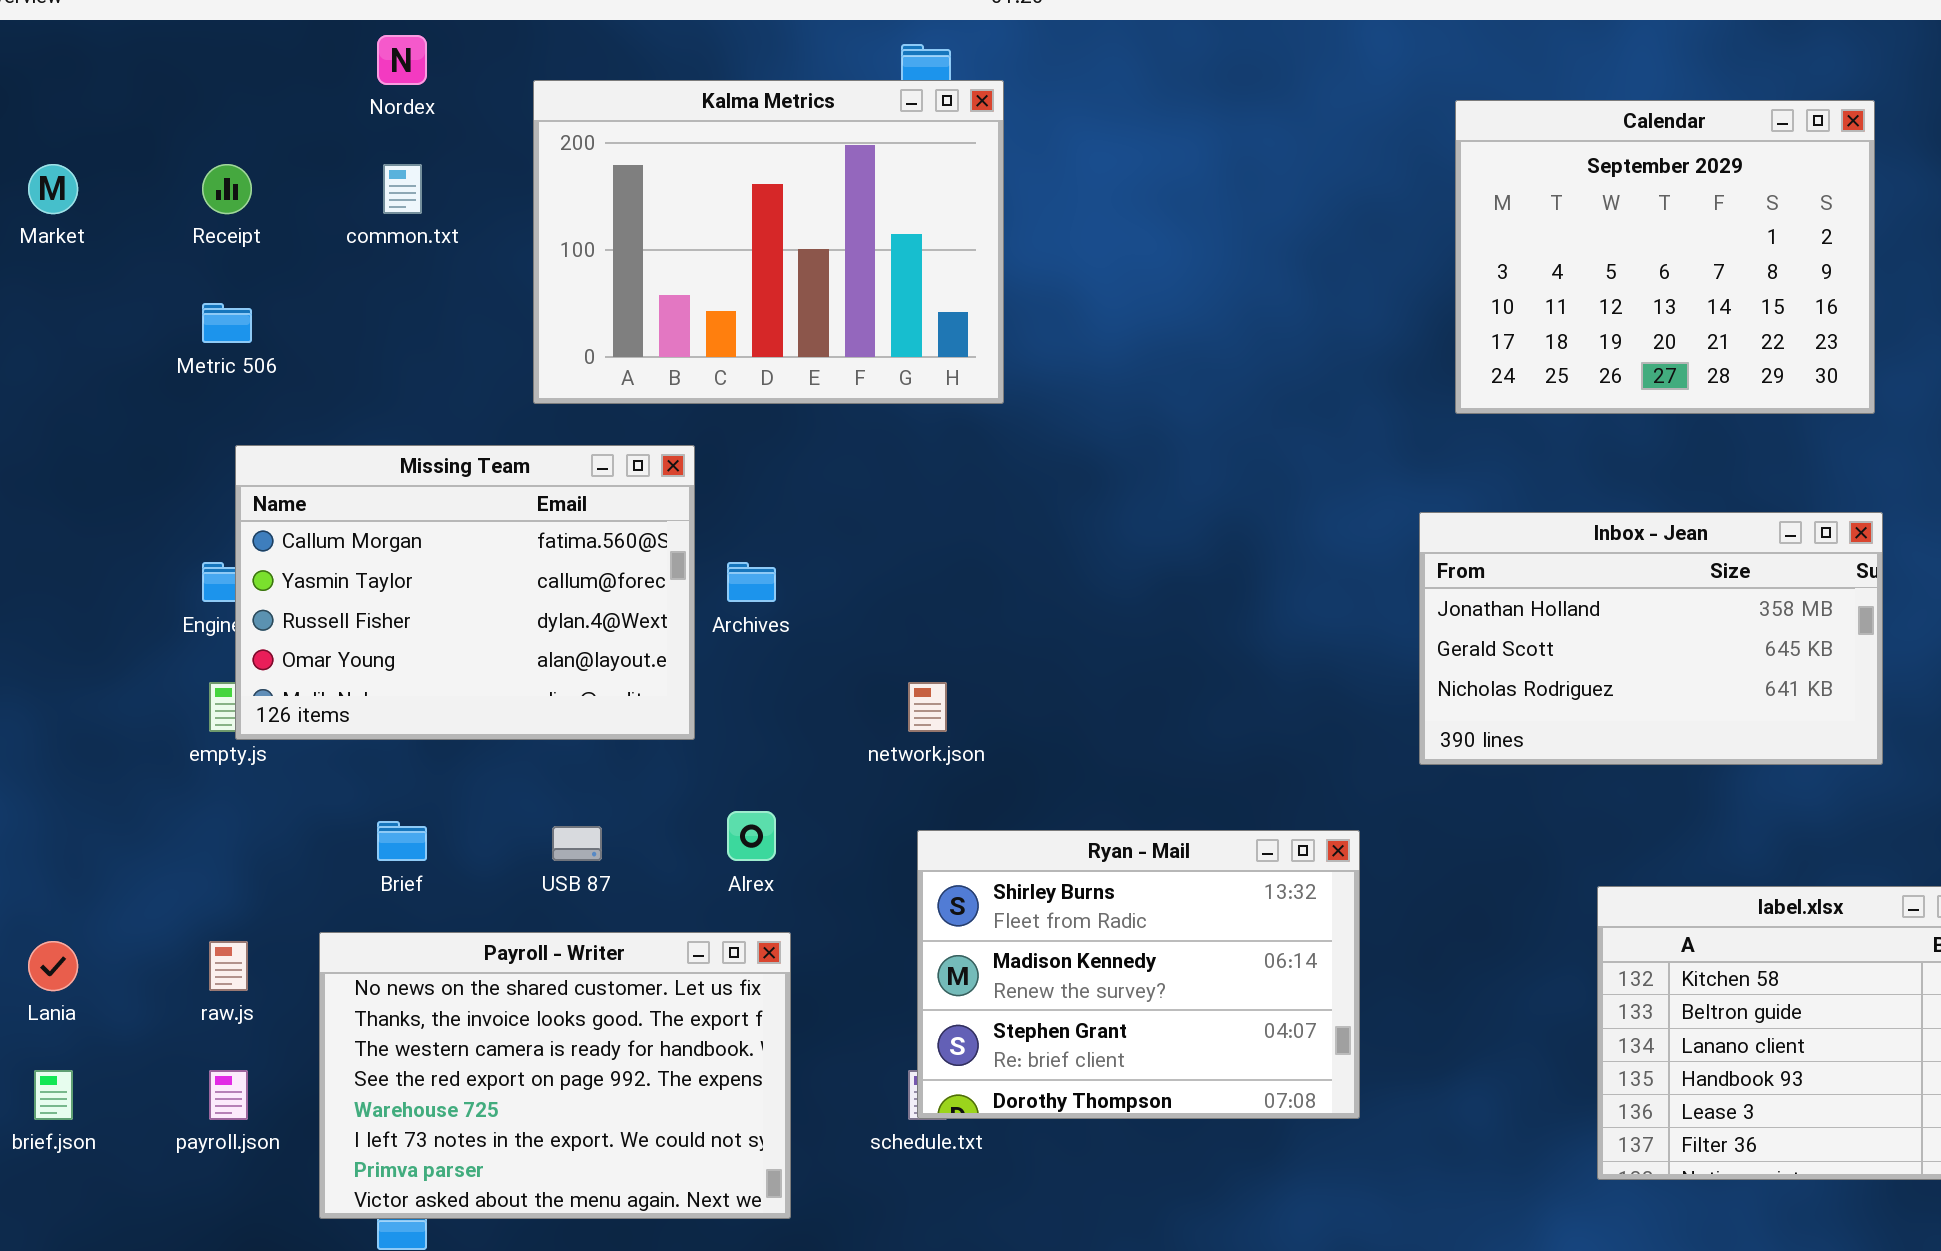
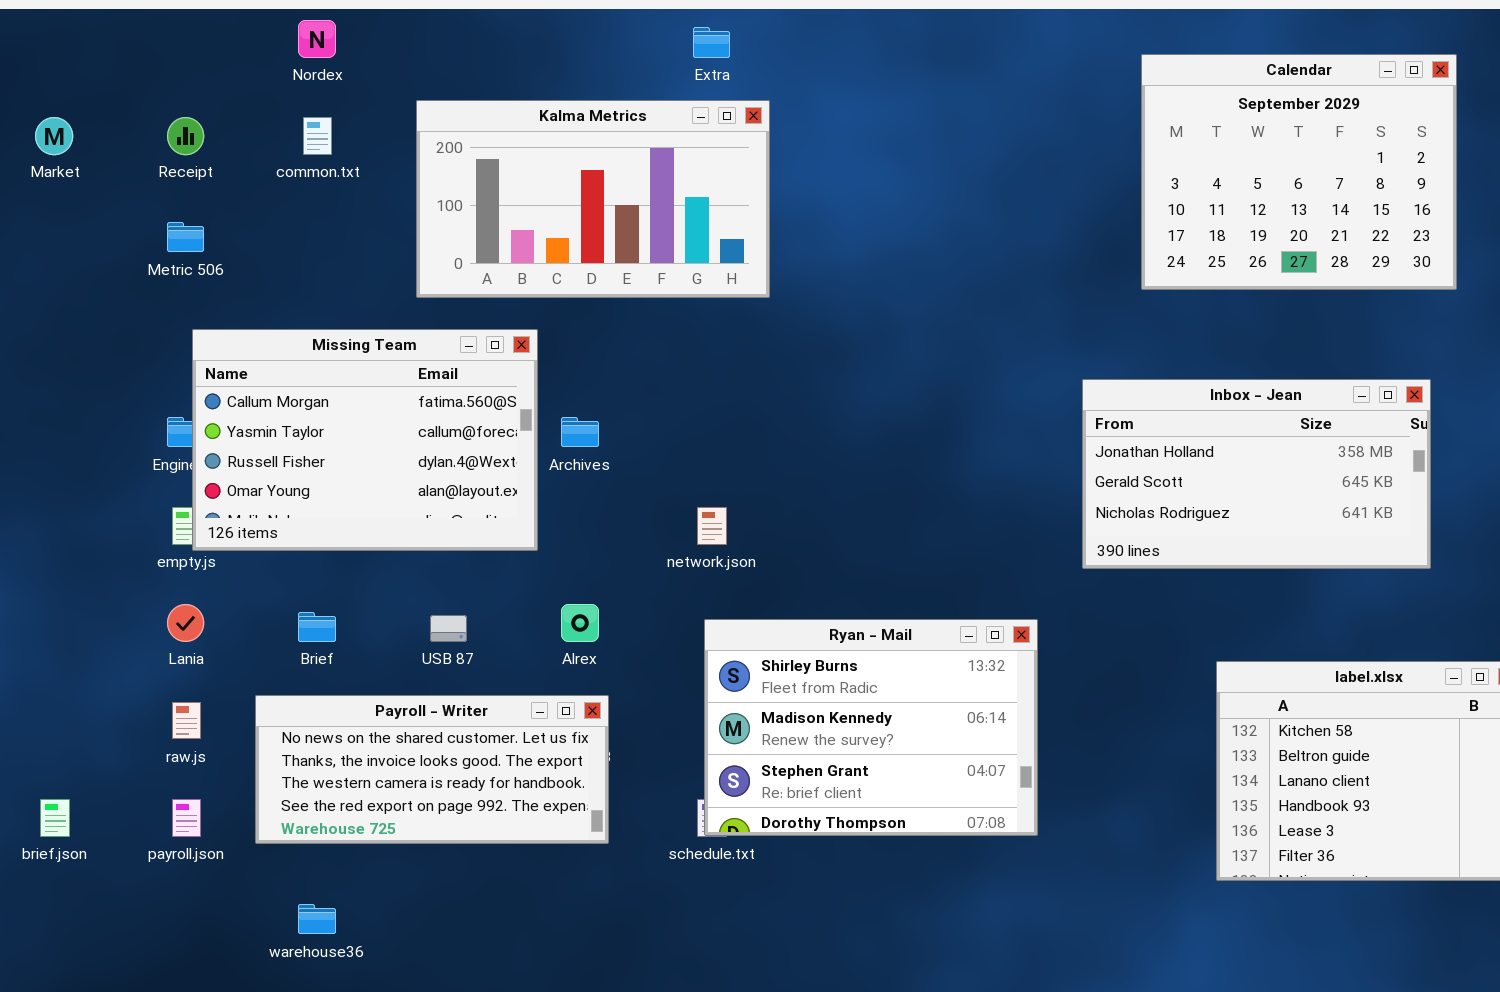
Kalma Metrics: [533,80,1004,404] -> [416,100,770,298], resized
Calendar: [1455,100,1875,414] -> [1141,54,1457,290], moved
Payroll - Writer: [319,932,791,1219] -> [255,695,609,844], resized
Lania: [28,941,78,991] -> [167,604,204,642], moved

